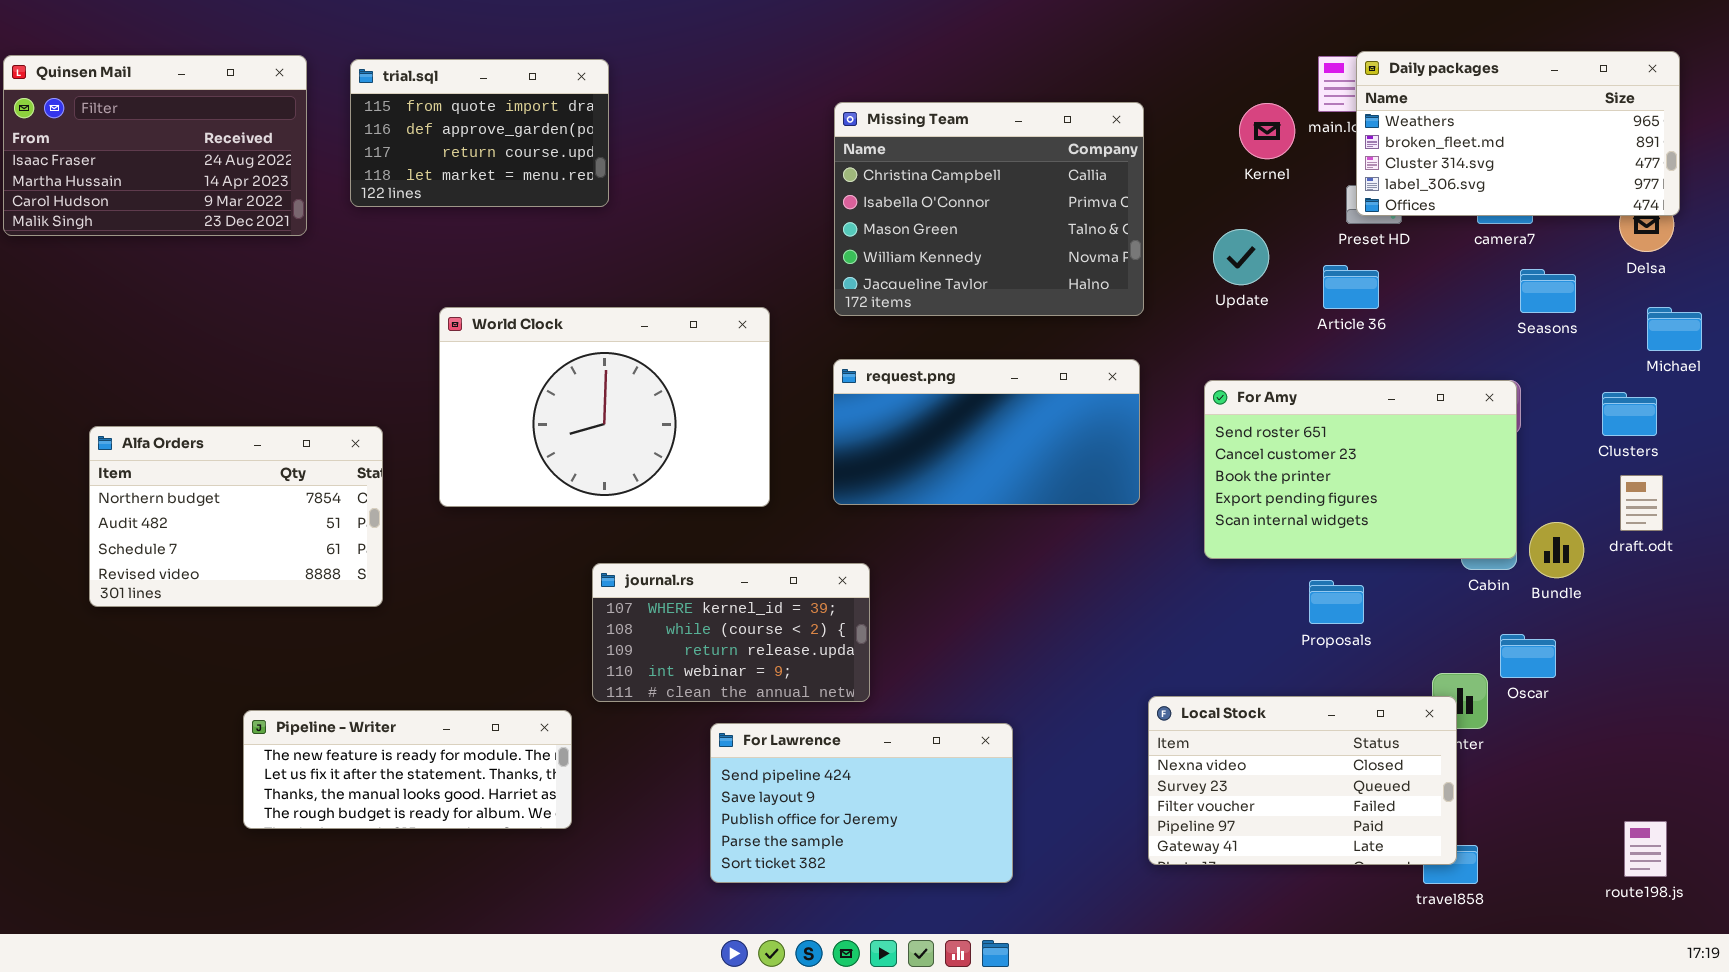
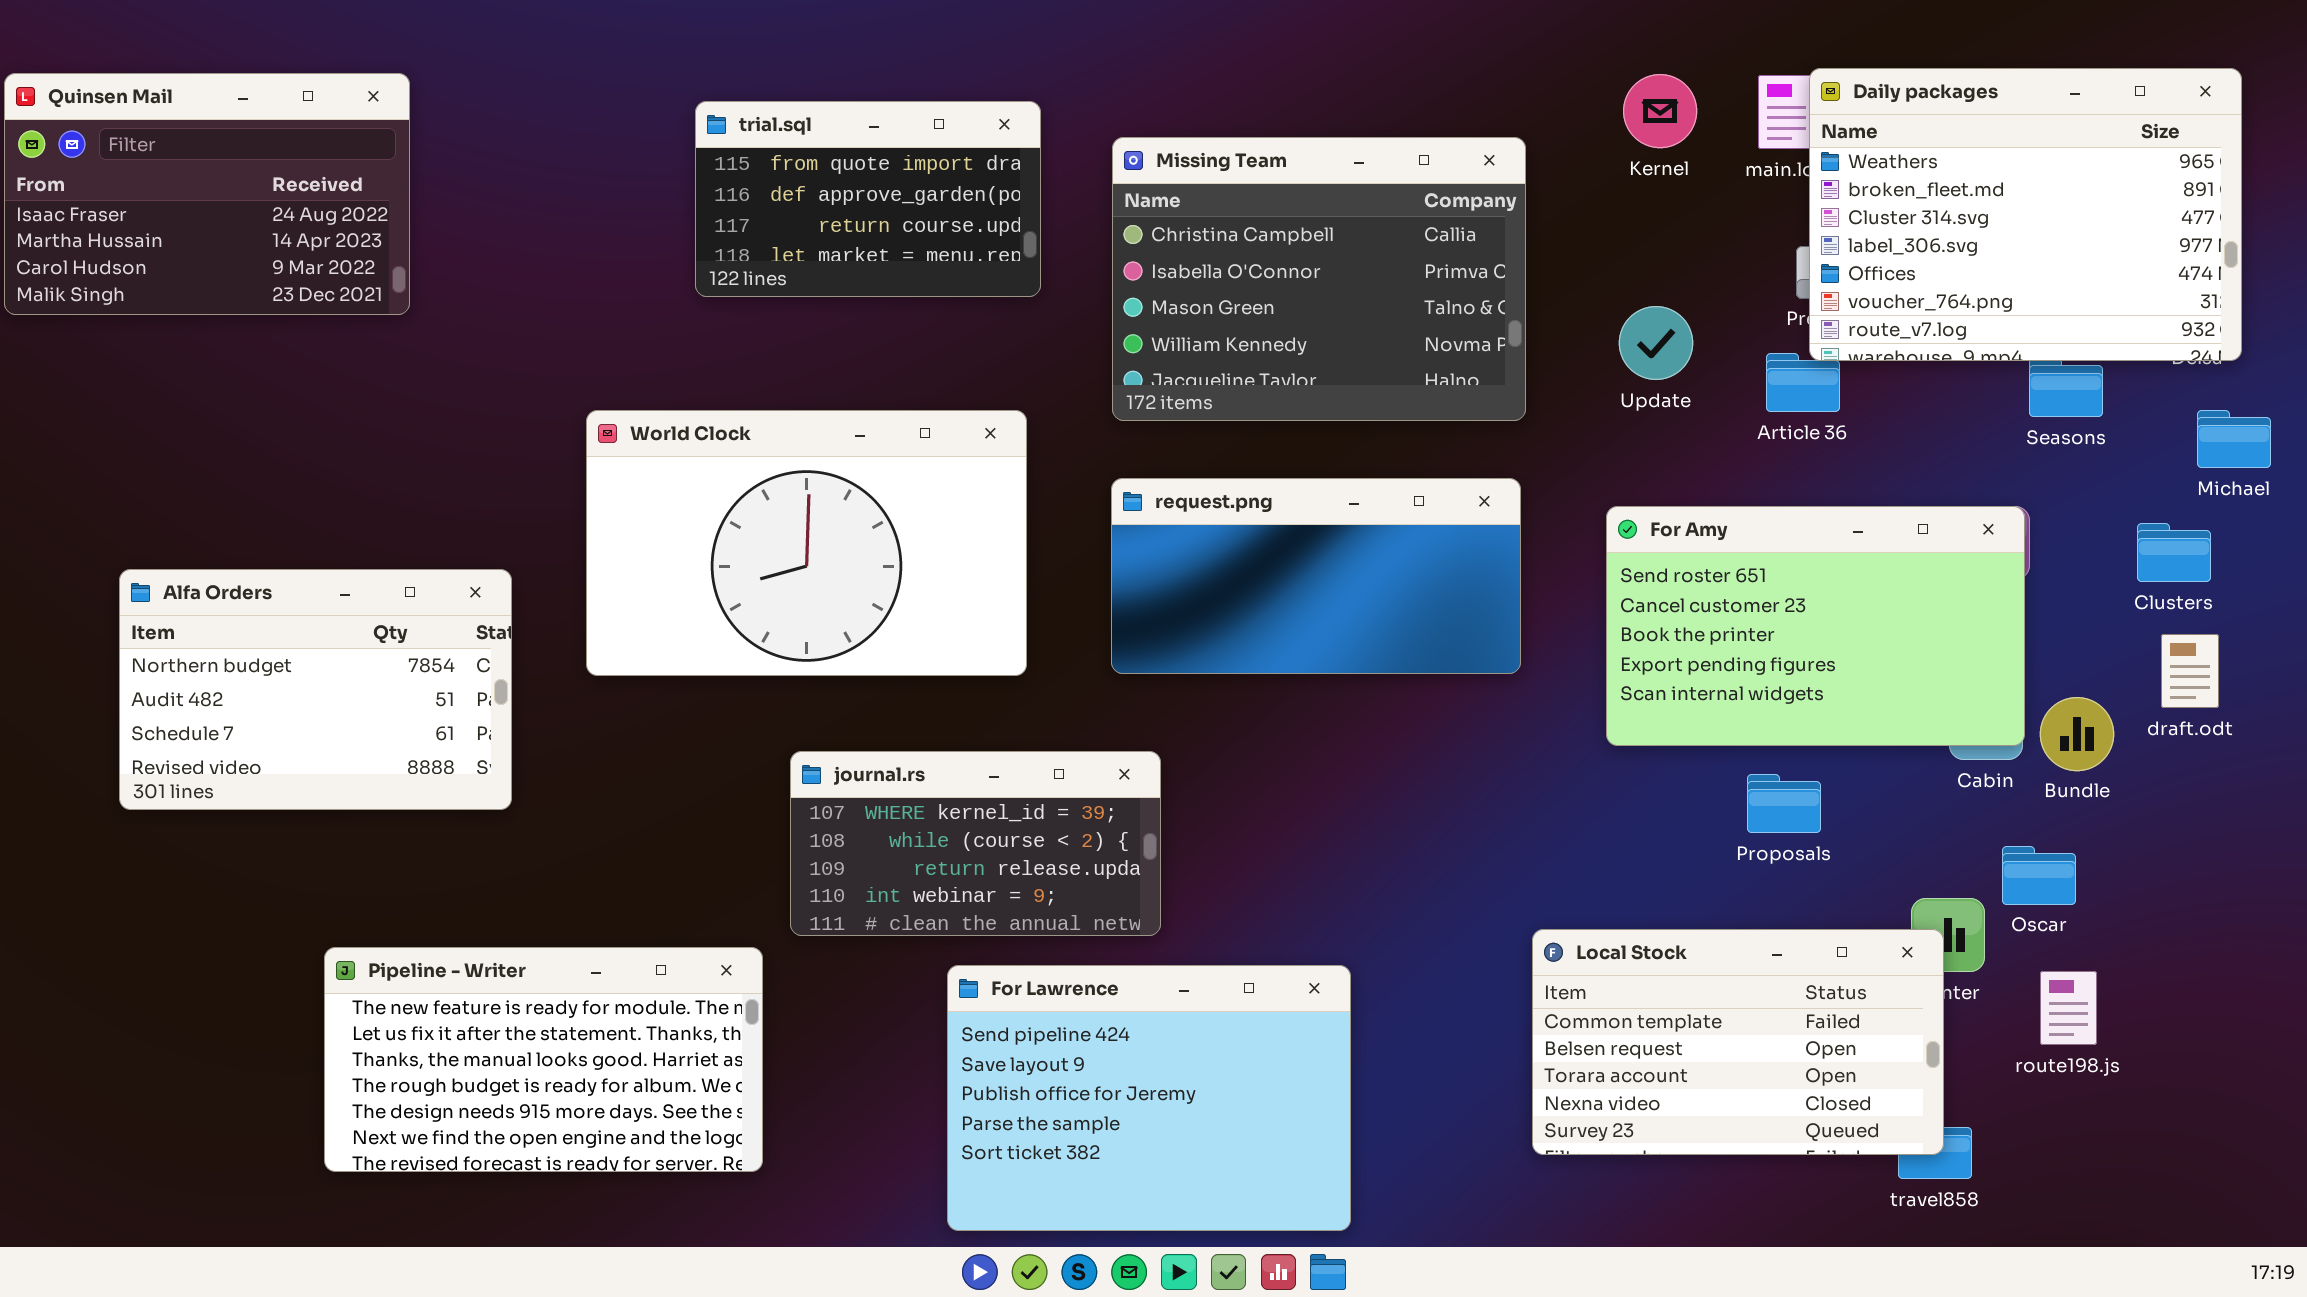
Daily packages: [1356,51,1680,216] -> [1809,68,2242,361], resized
trial.sql: [350,59,609,207] -> [695,101,1041,297], moved
Kernel: [1239,103,1295,159] -> [1623,74,1697,148], moved
Local Stock: [1148,696,1457,865] -> [1532,929,1944,1155], scrolled up 3 rows
Pipeline - Writer: [243,710,572,829] -> [324,947,763,1172], resized
For Lawrence: [710,723,1013,883] -> [947,965,1351,1231], resized
route198.js: [1624,821,1667,877] -> [2040,971,2097,1045], moved

